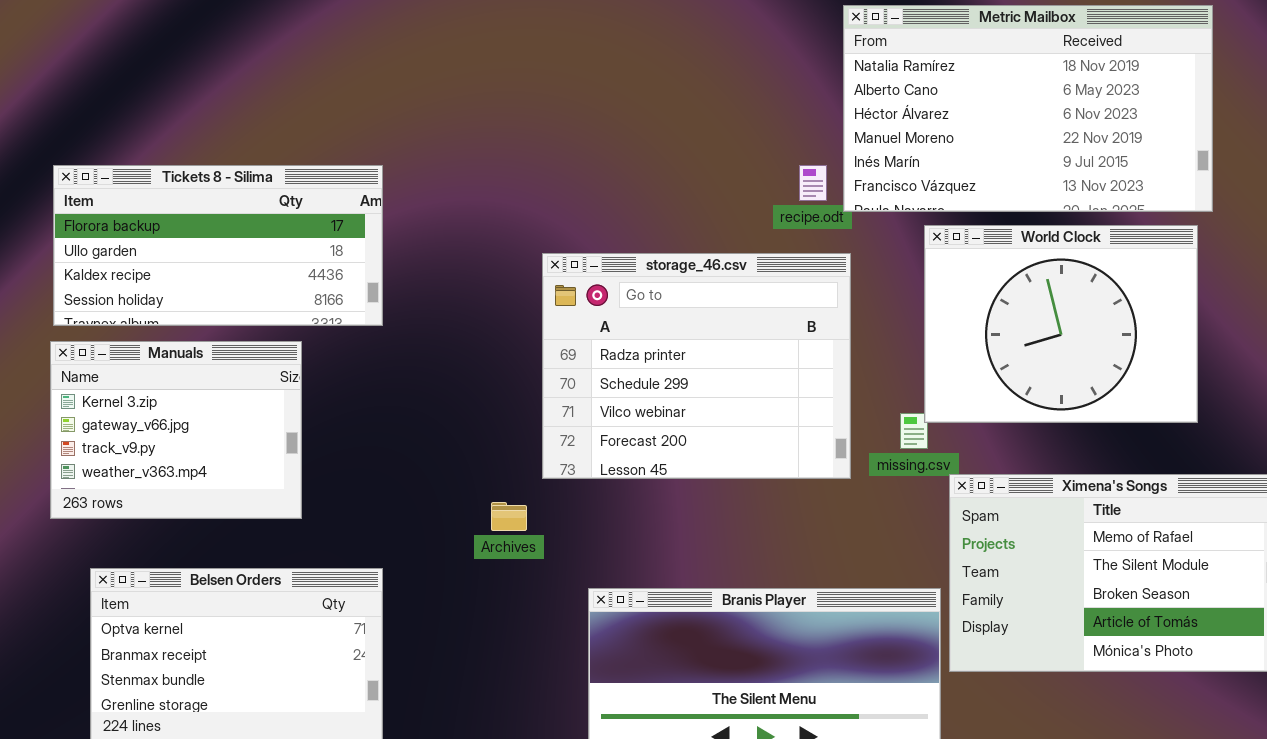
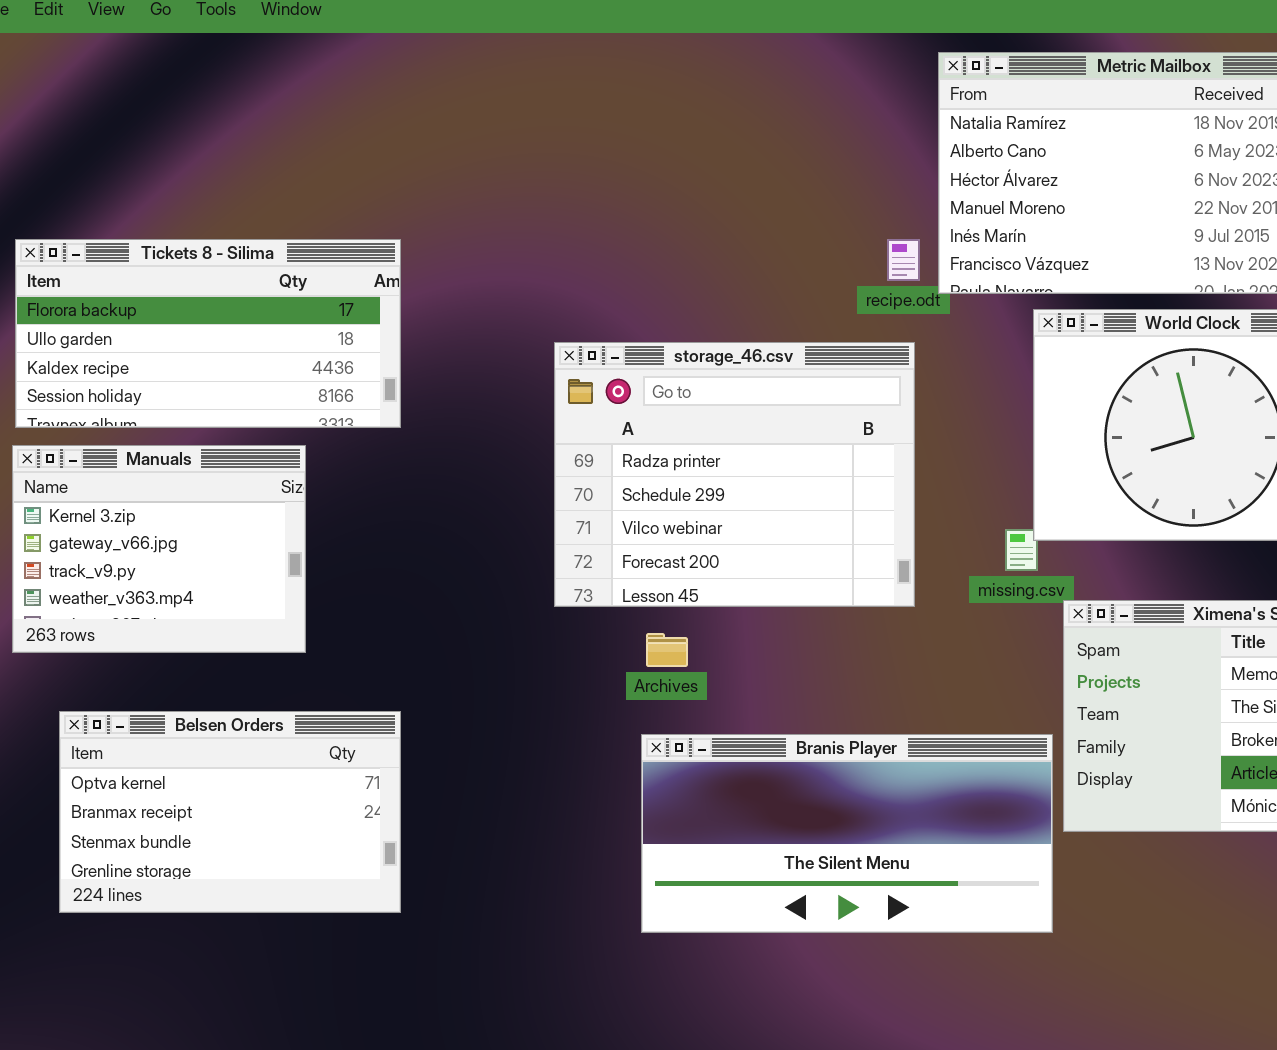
storage_46.csv: [542,253,851,479] -> [554,342,915,607], moved
Archives: [491,502,527,531] -> [646,633,688,667], moved

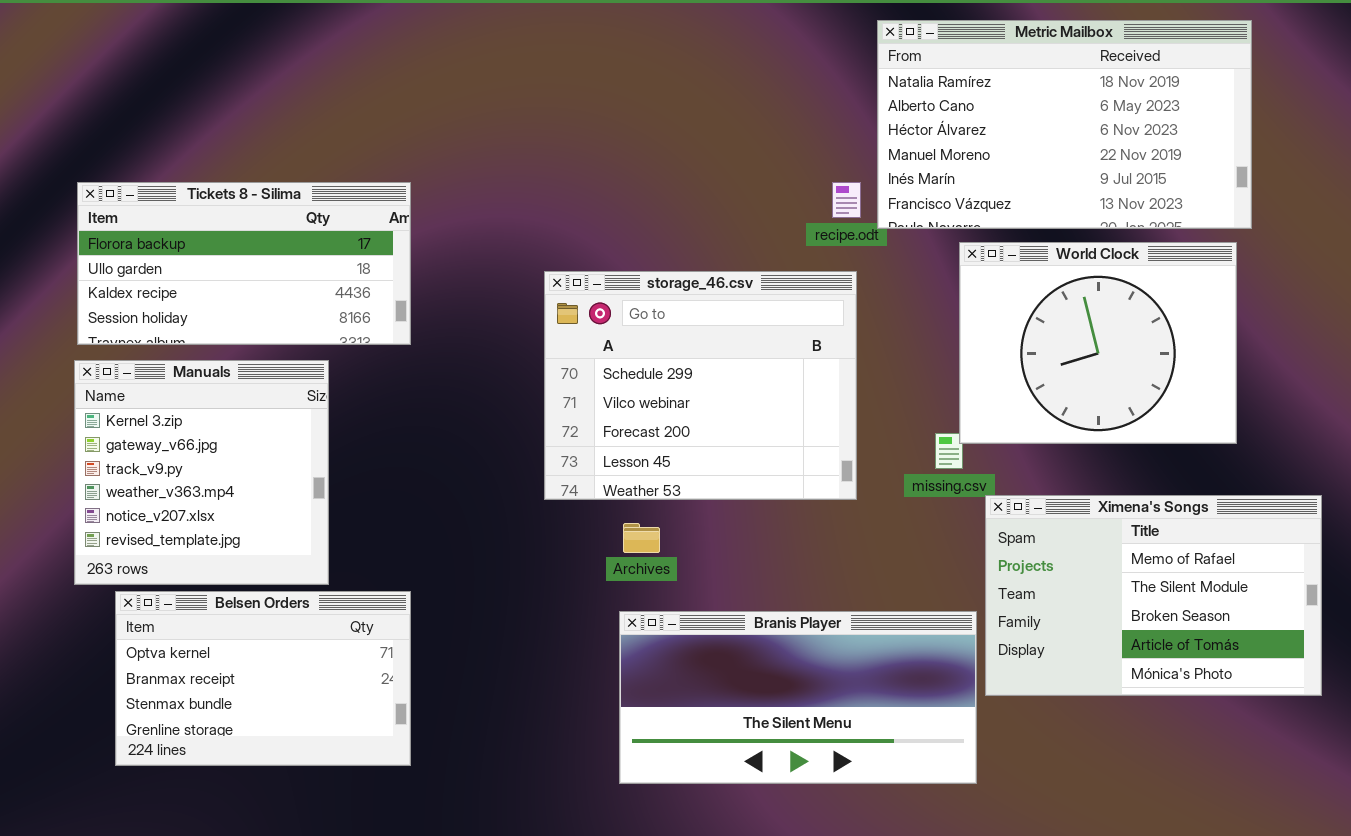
storage_46.csv: [554,342,915,607] -> [544,271,857,500], scrolled down 1 row
Manuals: [12,445,306,653] -> [74,360,329,585], resized

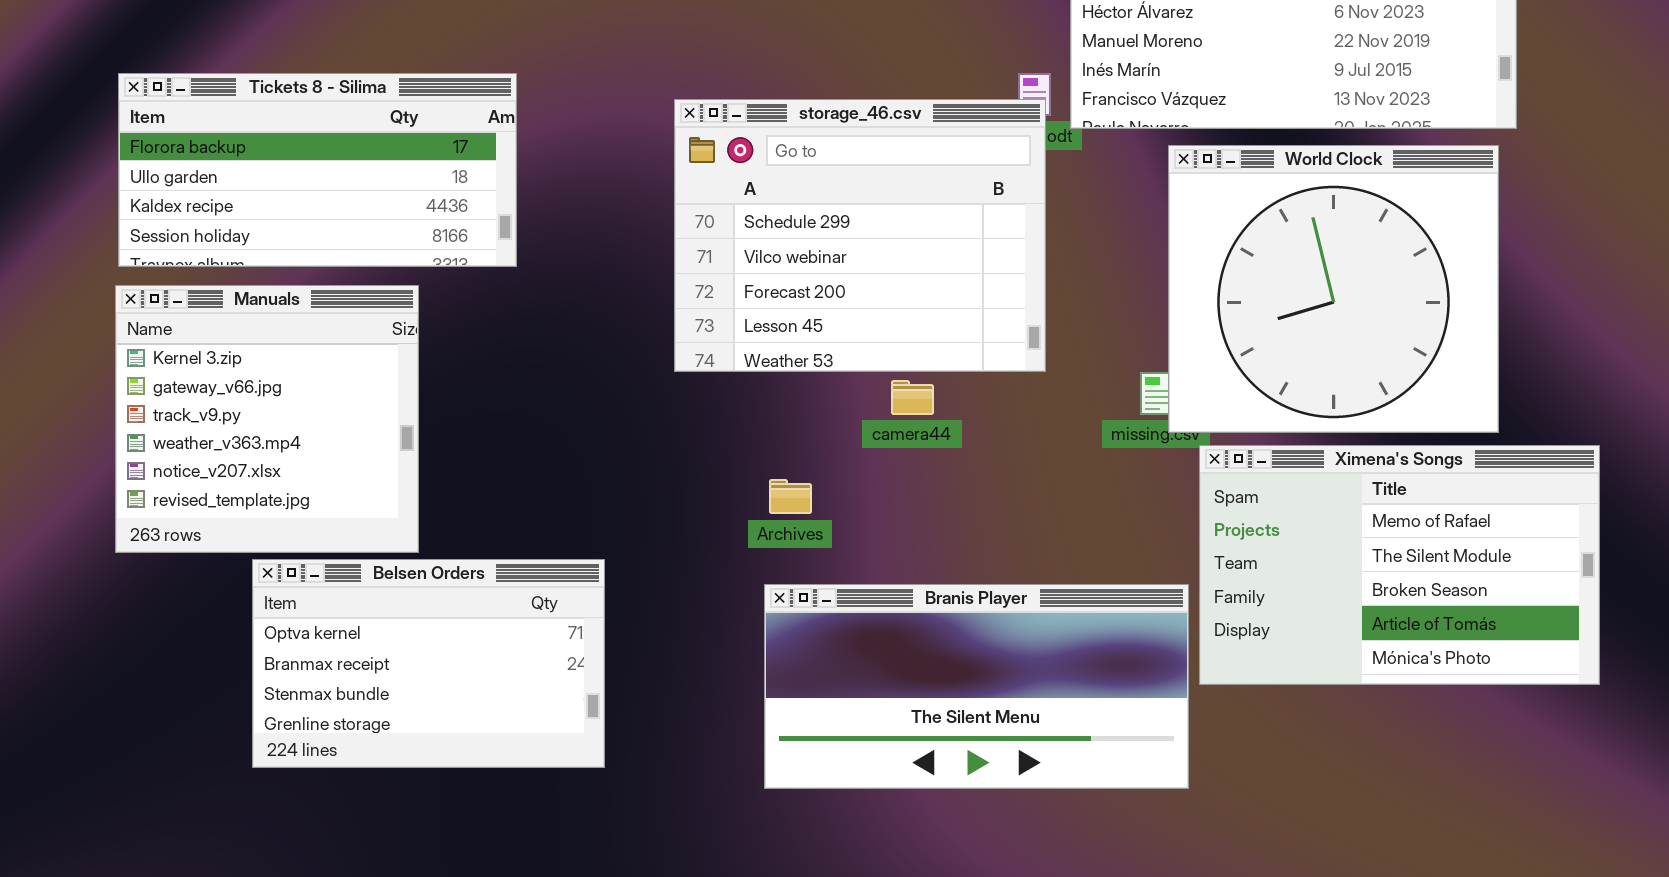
World Clock: [959,242,1237,444] -> [1168,145,1499,433], resized
storage_46.csv: [544,271,857,500] -> [674,99,1046,372], moved
Belsen Orders: [115,591,411,766] -> [252,559,605,768], moved

